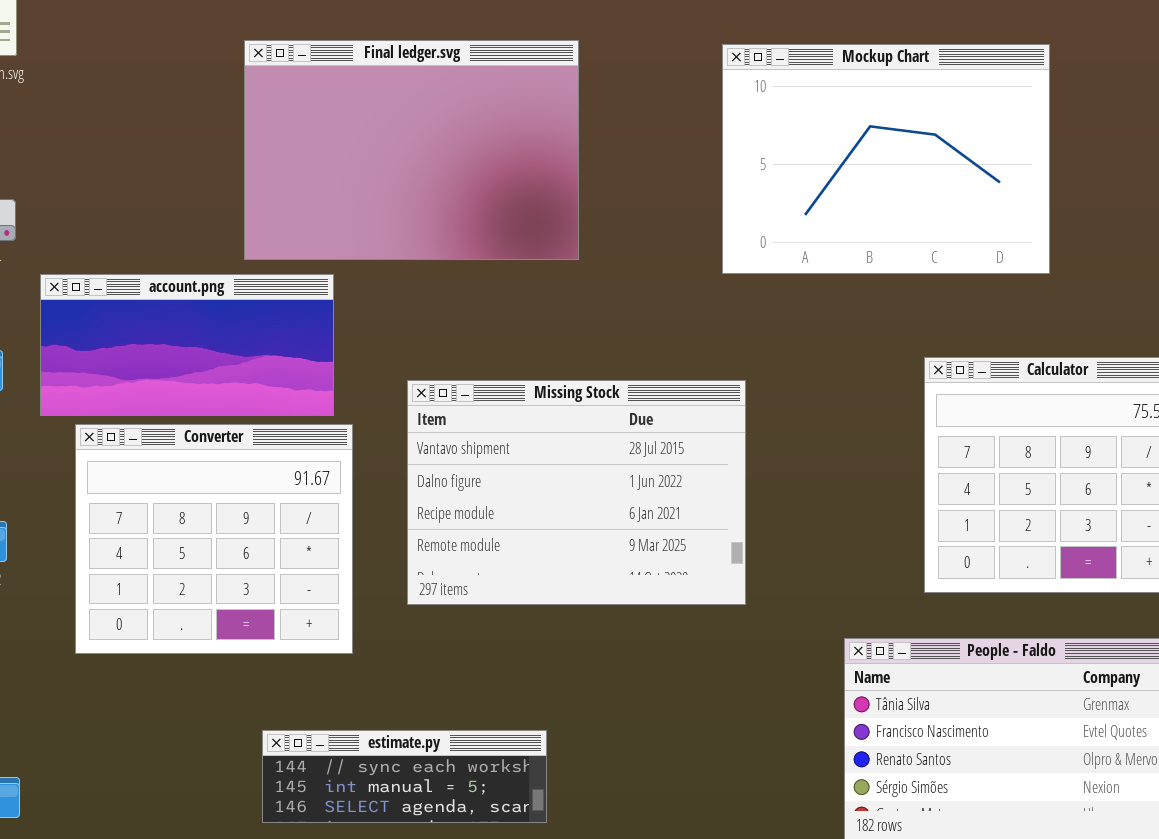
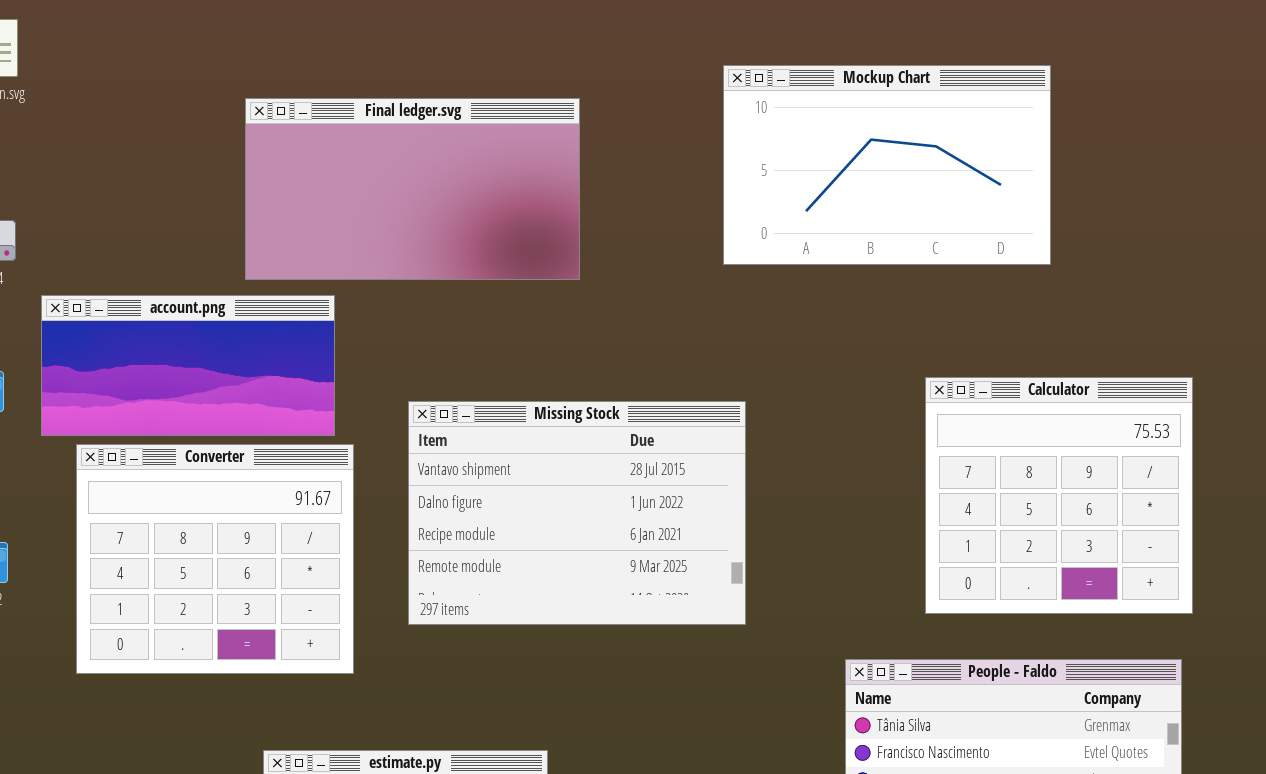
Final ledger.svg: [244,40,579,260] -> [245,98,580,280], resized
Mockup Chart: [722,44,1050,274] -> [723,65,1051,265], resized

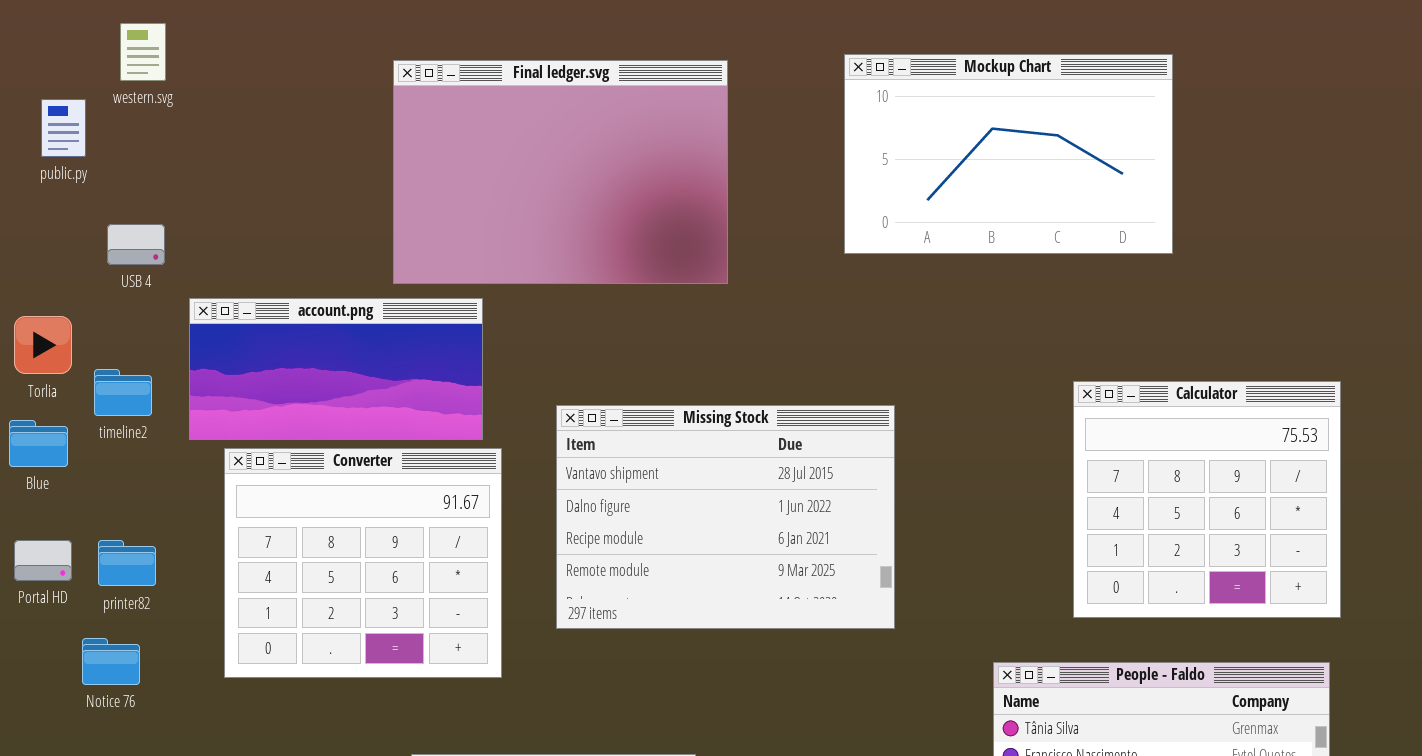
Mockup Chart: [723,65,1051,265] -> [844,54,1173,254], moved
Final ledger.svg: [245,98,580,280] -> [393,60,728,284], resized

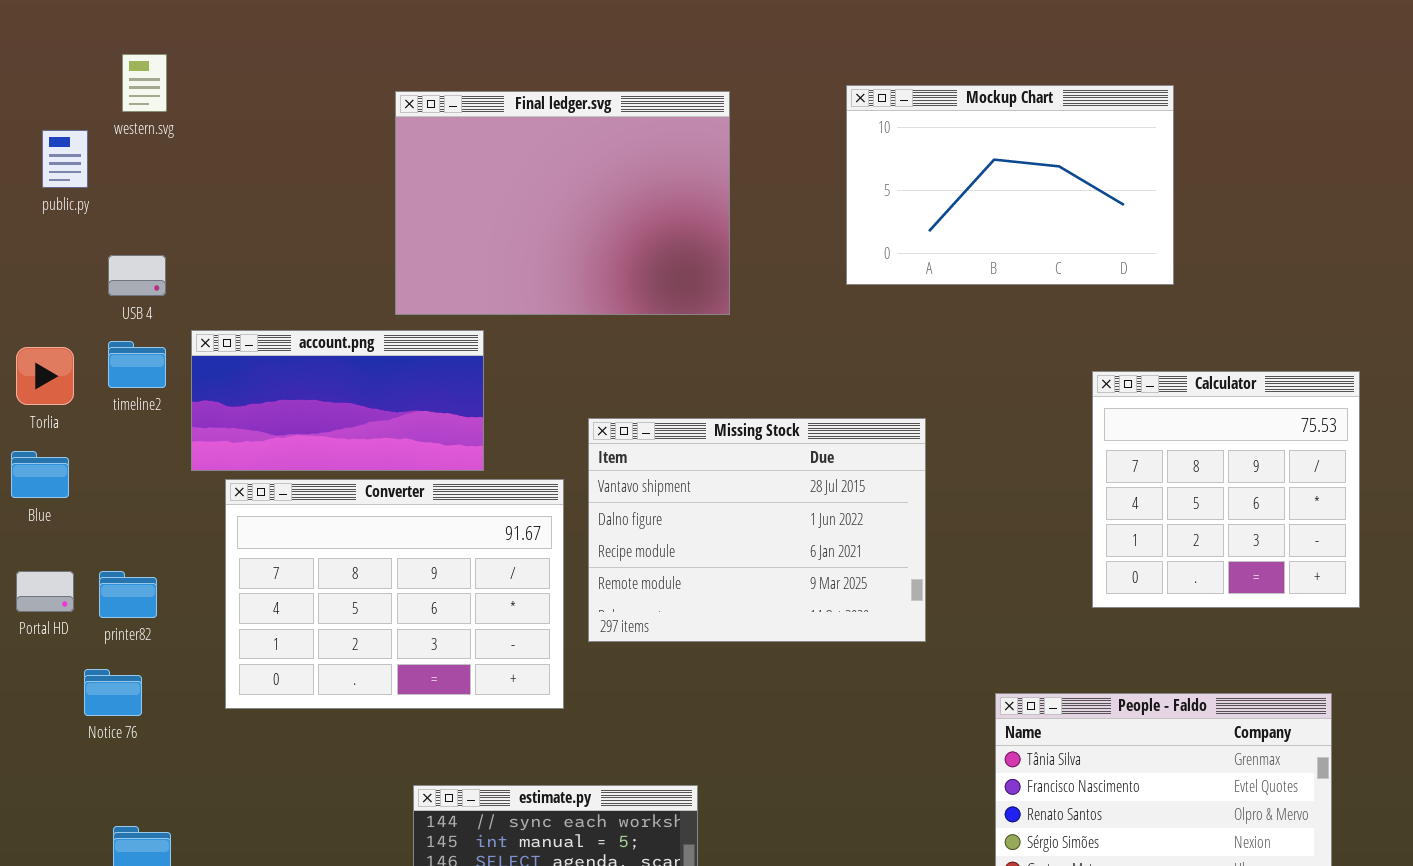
timeline2: [94,369,152,416] -> [108,341,166,388], moved
Calculator: [1073,381,1341,618] -> [1092,371,1360,608], moved
Missing Stock: [556,405,895,629] -> [588,418,926,642], moved
Converter: [224,448,502,678] -> [225,479,564,709], resized

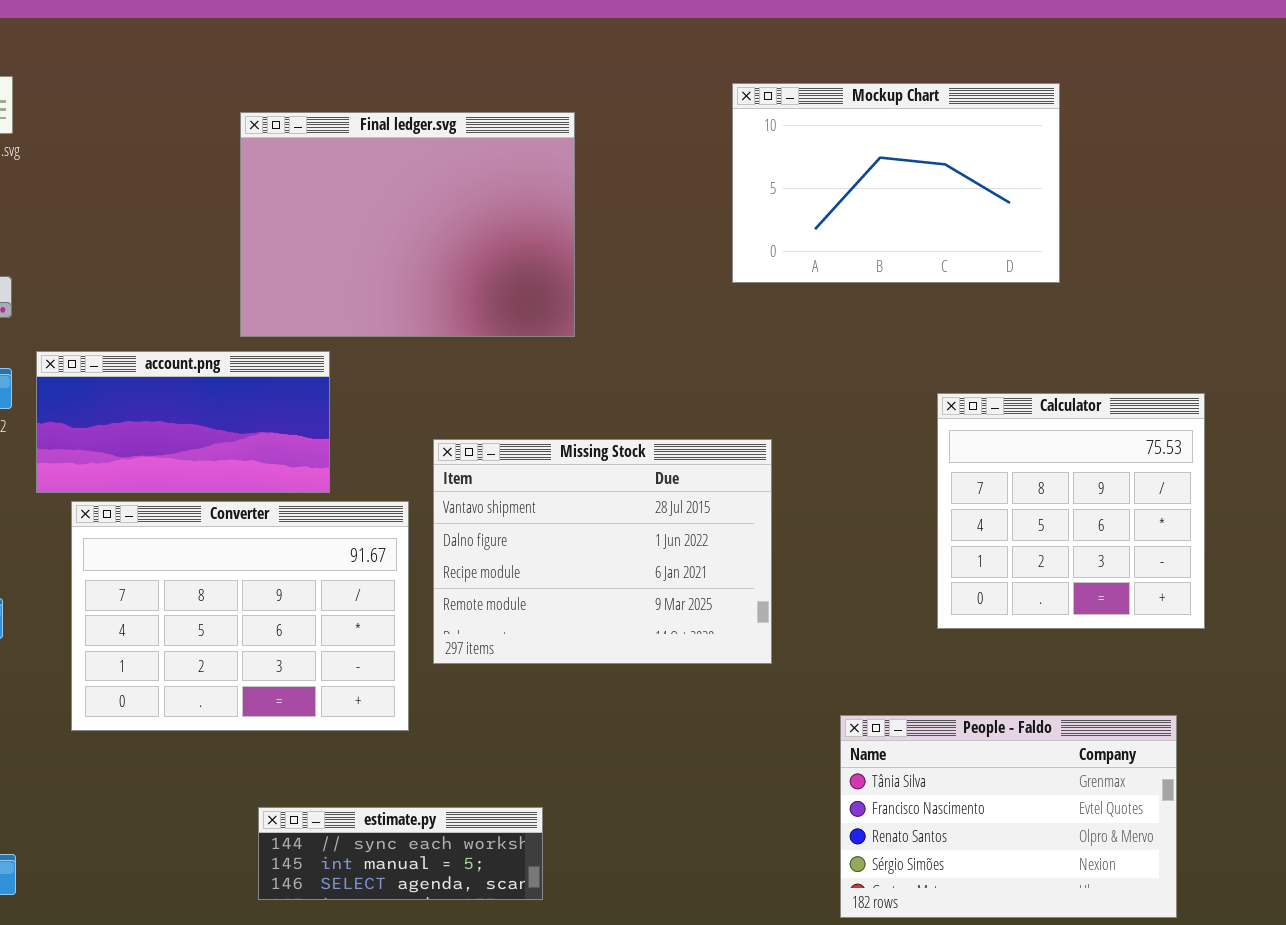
Mockup Chart: [846,85,1174,285] -> [732,83,1060,283], moved

